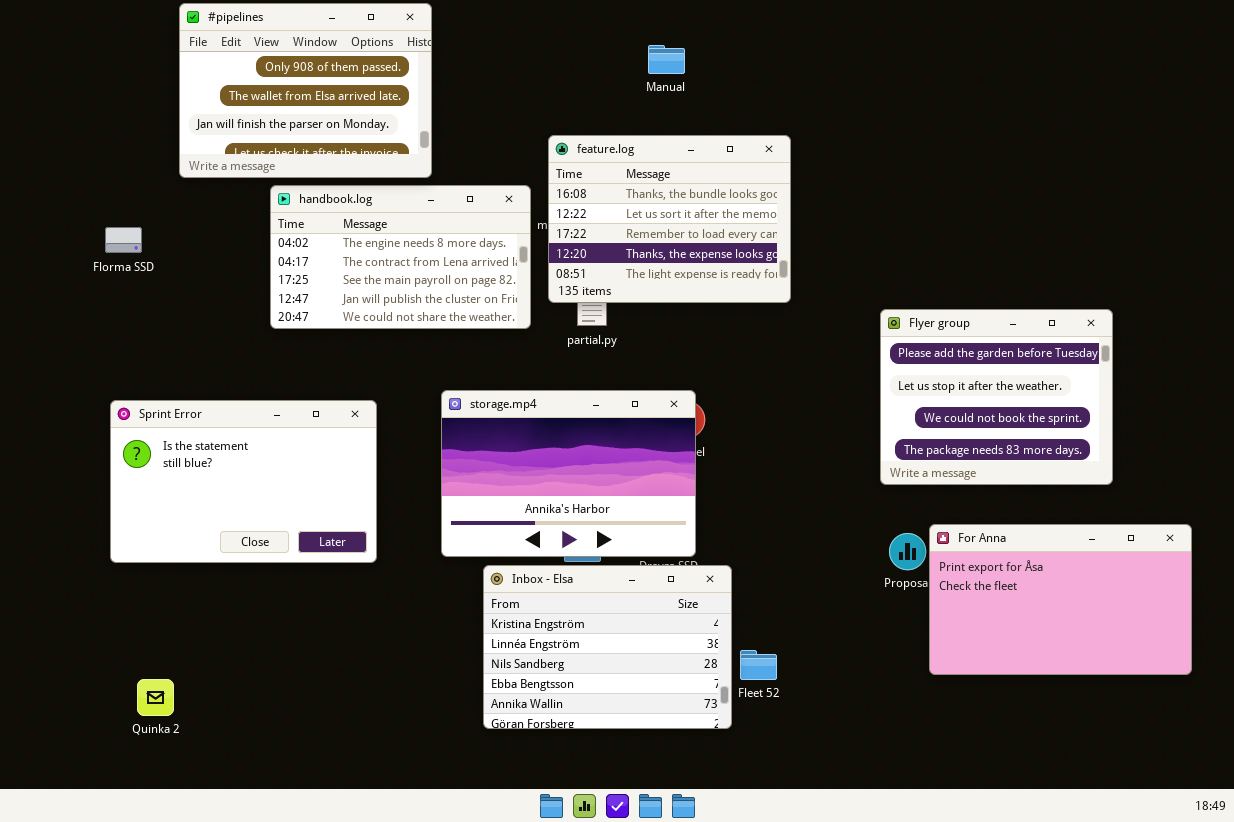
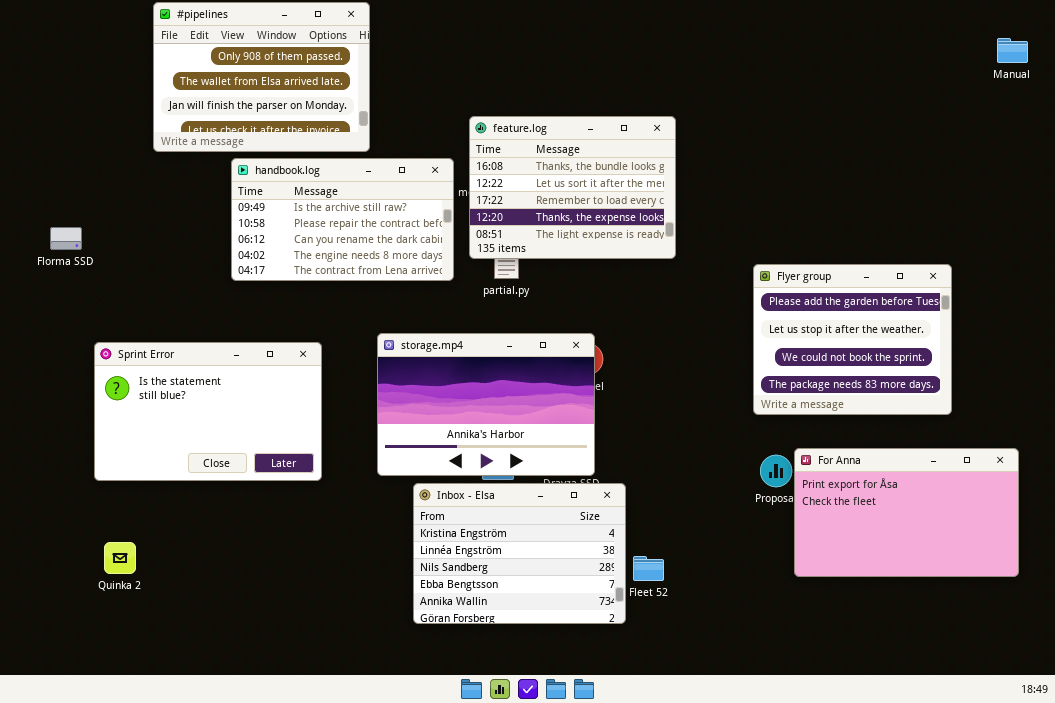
Manual: [648,45,685,74] -> [997,38,1028,63], moved
handbook.log: [270,185,531,329] -> [231,158,454,281], scrolled up 3 rows
Florma SSD: [105,227,142,253] -> [50,227,82,250], moved
Quinka 2: [137,679,174,716] -> [104,542,136,574], moved

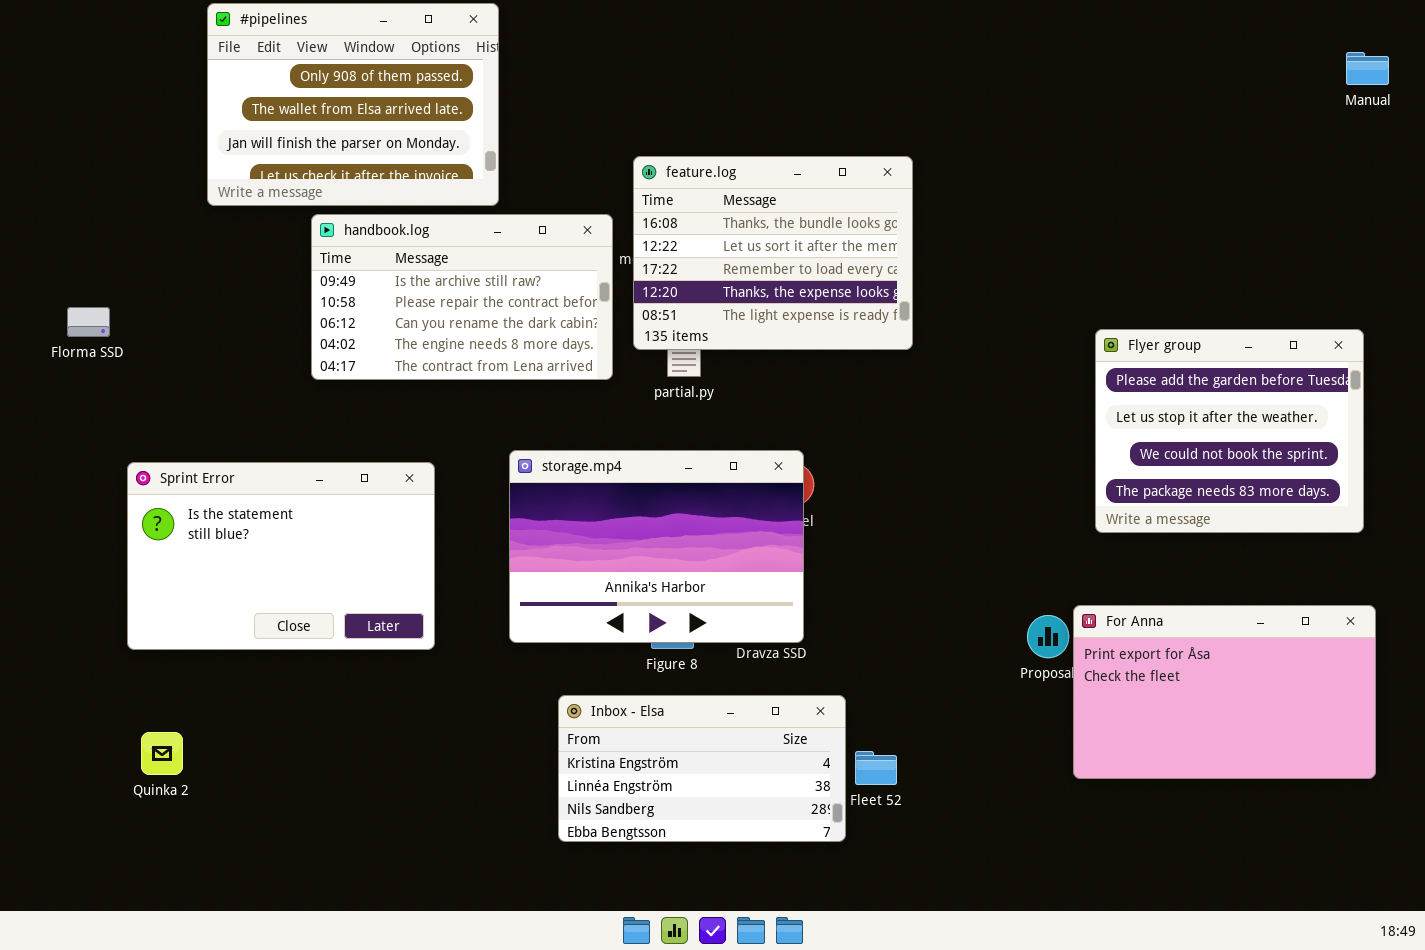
Flyer group: [753,264,952,415] -> [1095,329,1364,533], moved
Inbox - Elsa: [413,483,626,624] -> [558,695,846,842], resized

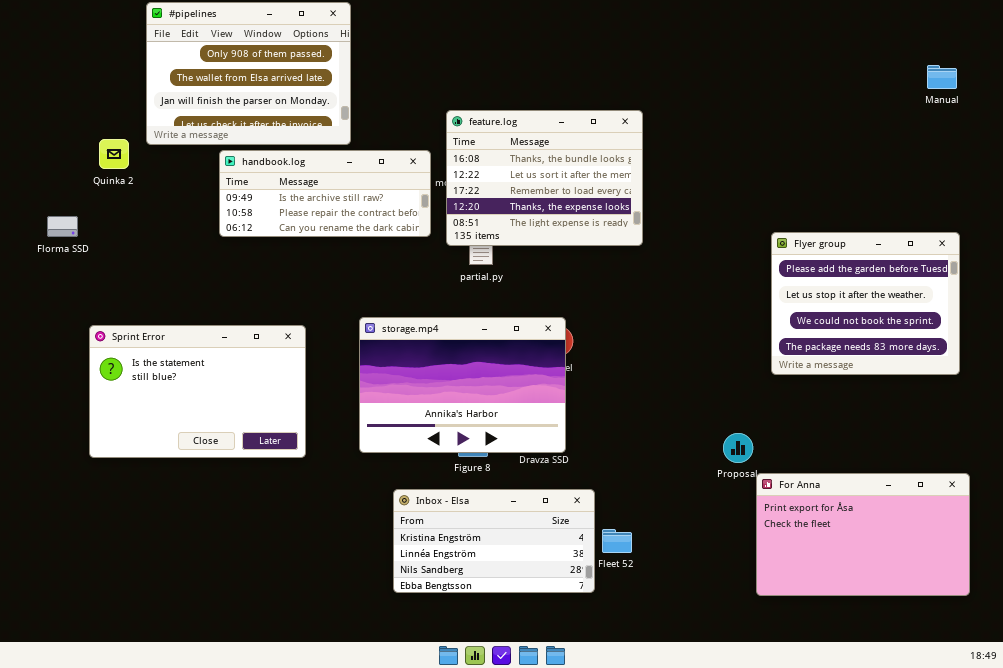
Manual: [1346,52,1389,85] -> [927,65,957,89], moved
handbook.log: [311,214,613,380] -> [219,150,431,237], resized
For Anna: [1073,605,1376,779] -> [756,473,970,596], moved
Quinka 2: [141,732,183,775] -> [99,139,129,169], moved

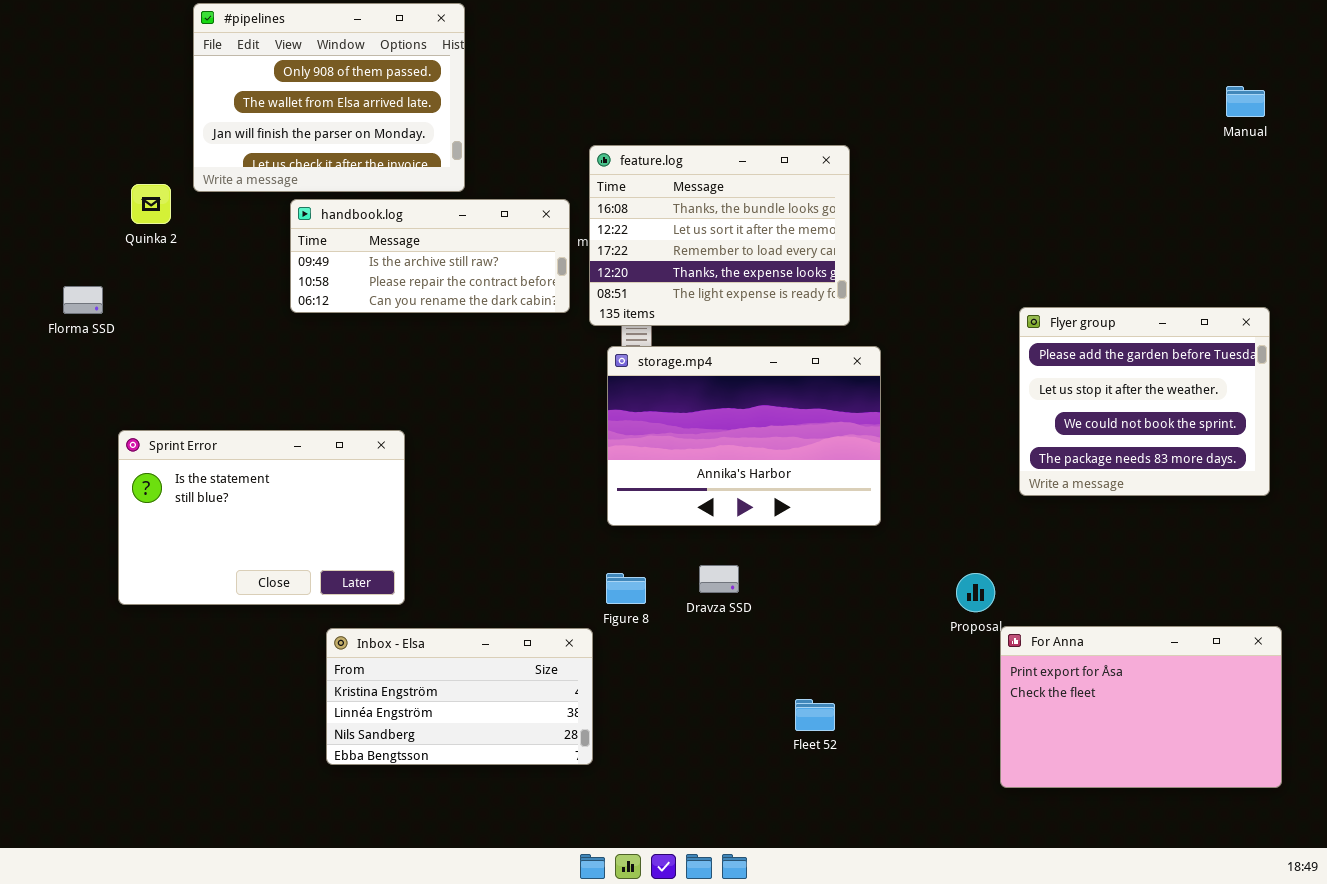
storage.mp4: [359,317,566,453] -> [607,346,881,526], moved
Inbox - Elsa: [393,489,595,593] -> [326,628,593,765], moved

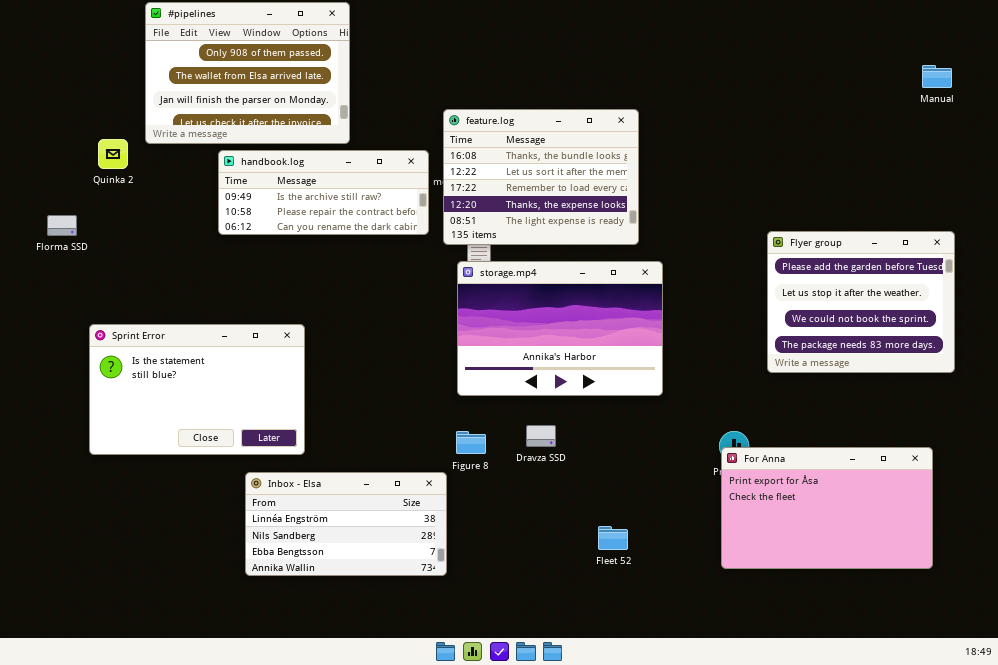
For Anna: [1000,626,1282,788] -> [721,447,933,569], moved
Inbox - Elsa: [326,628,593,765] -> [245,472,447,576], scrolled down 1 row

